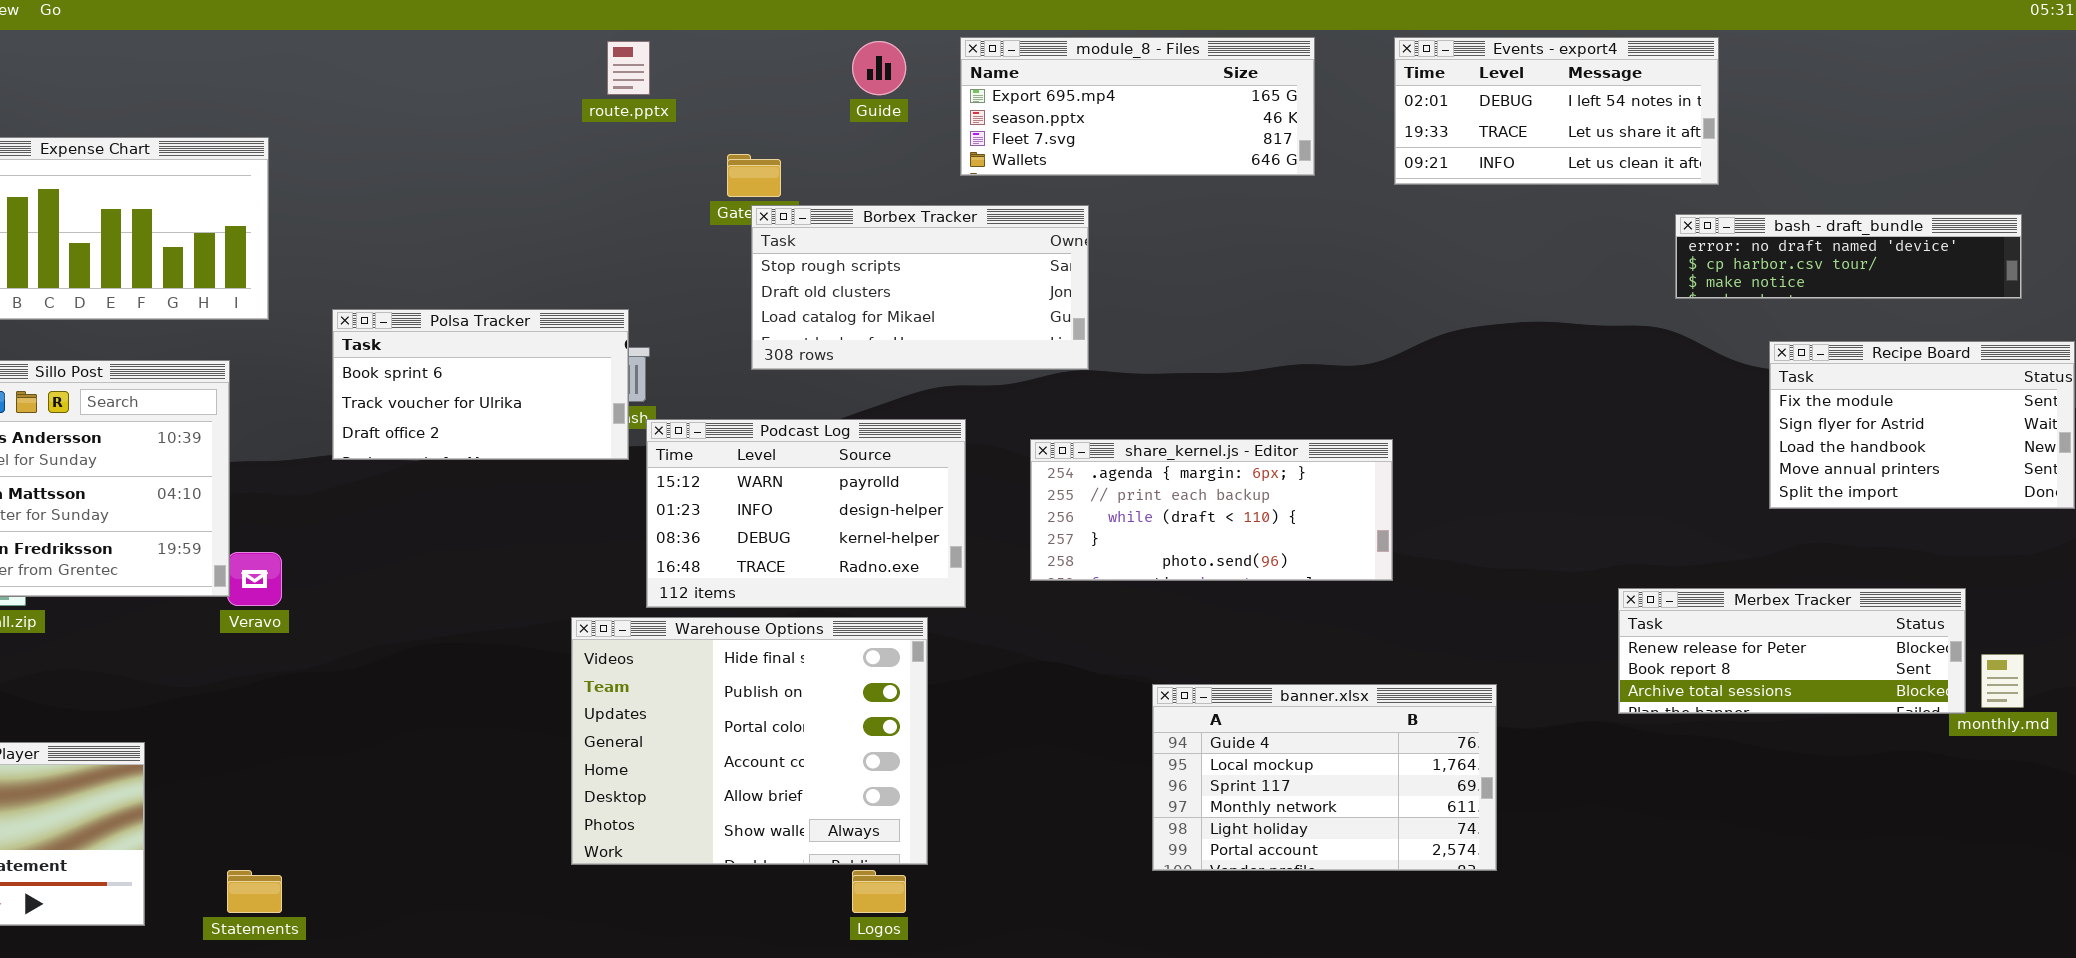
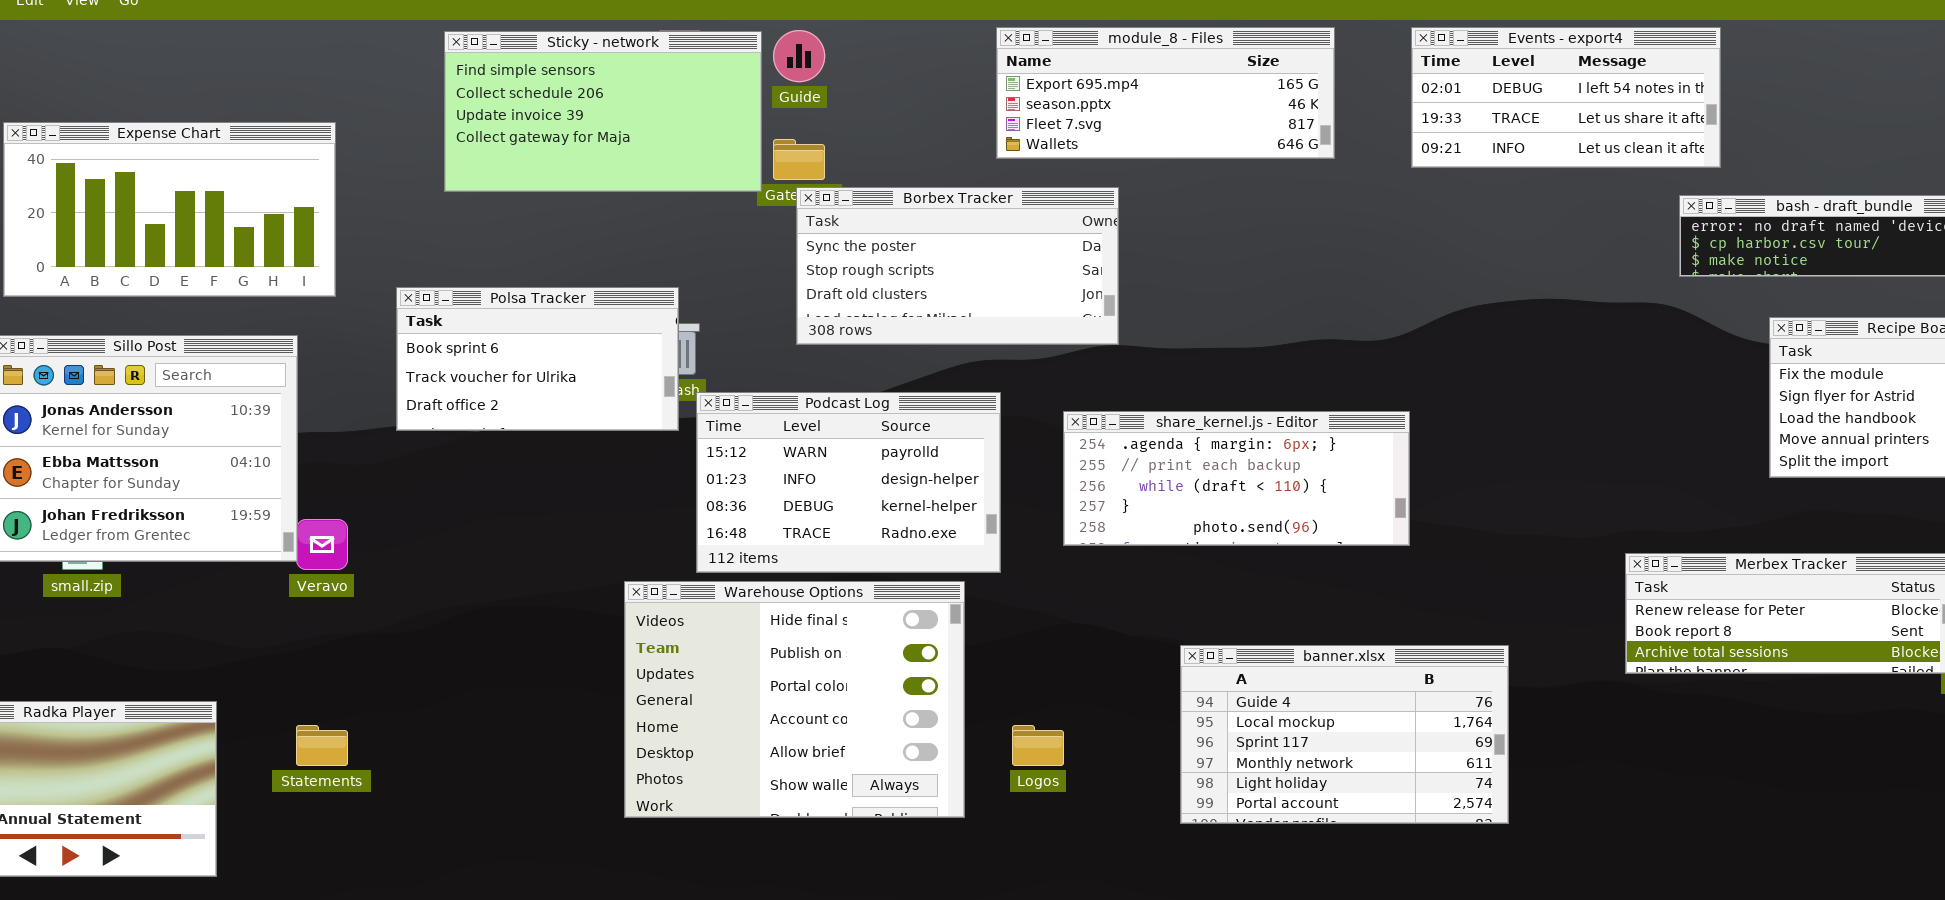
Guide: [852,41,906,95] -> [773,30,825,82], moved
Sticky - network: none -> [444,31,762,192], opened
Borbex Tracker: [751,205,1089,370] -> [796,187,1119,345], scrolled up 1 row
Statements: [227,870,282,913] -> [296,725,348,766], moved
Logos: [852,870,906,913] -> [1012,725,1064,766], moved

